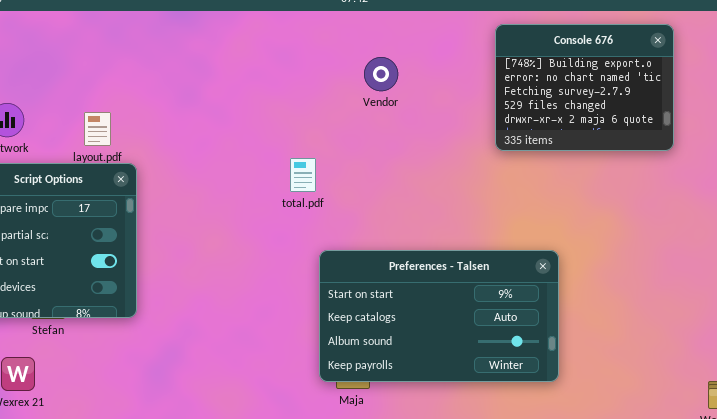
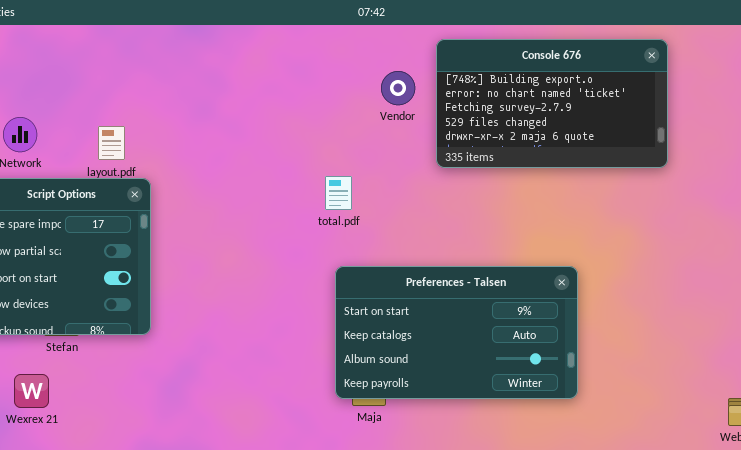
Console 676: [495,24,674,151] -> [436,39,668,168], moved, resized
total.pdf: [290,158,316,192] -> [325,176,352,210], moved

